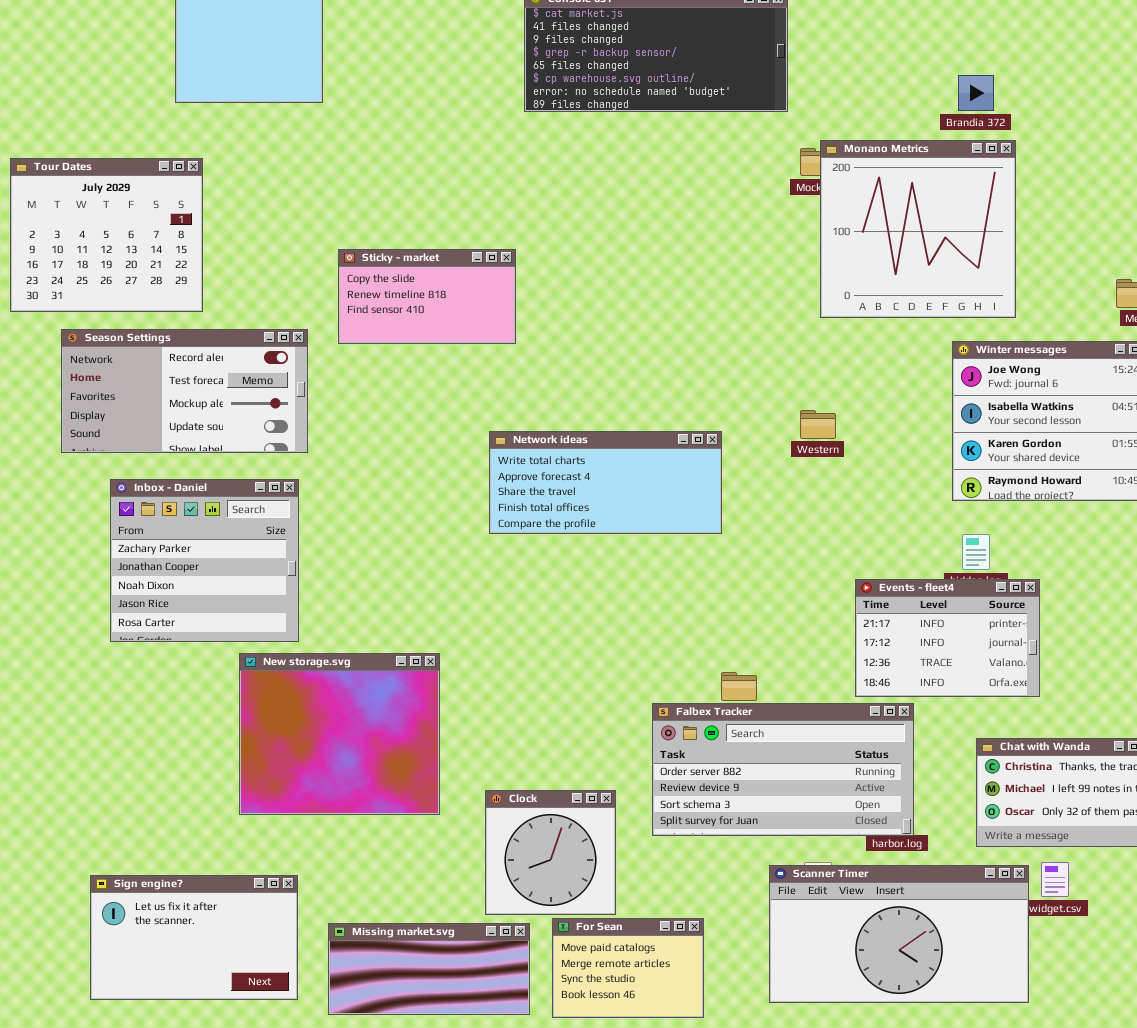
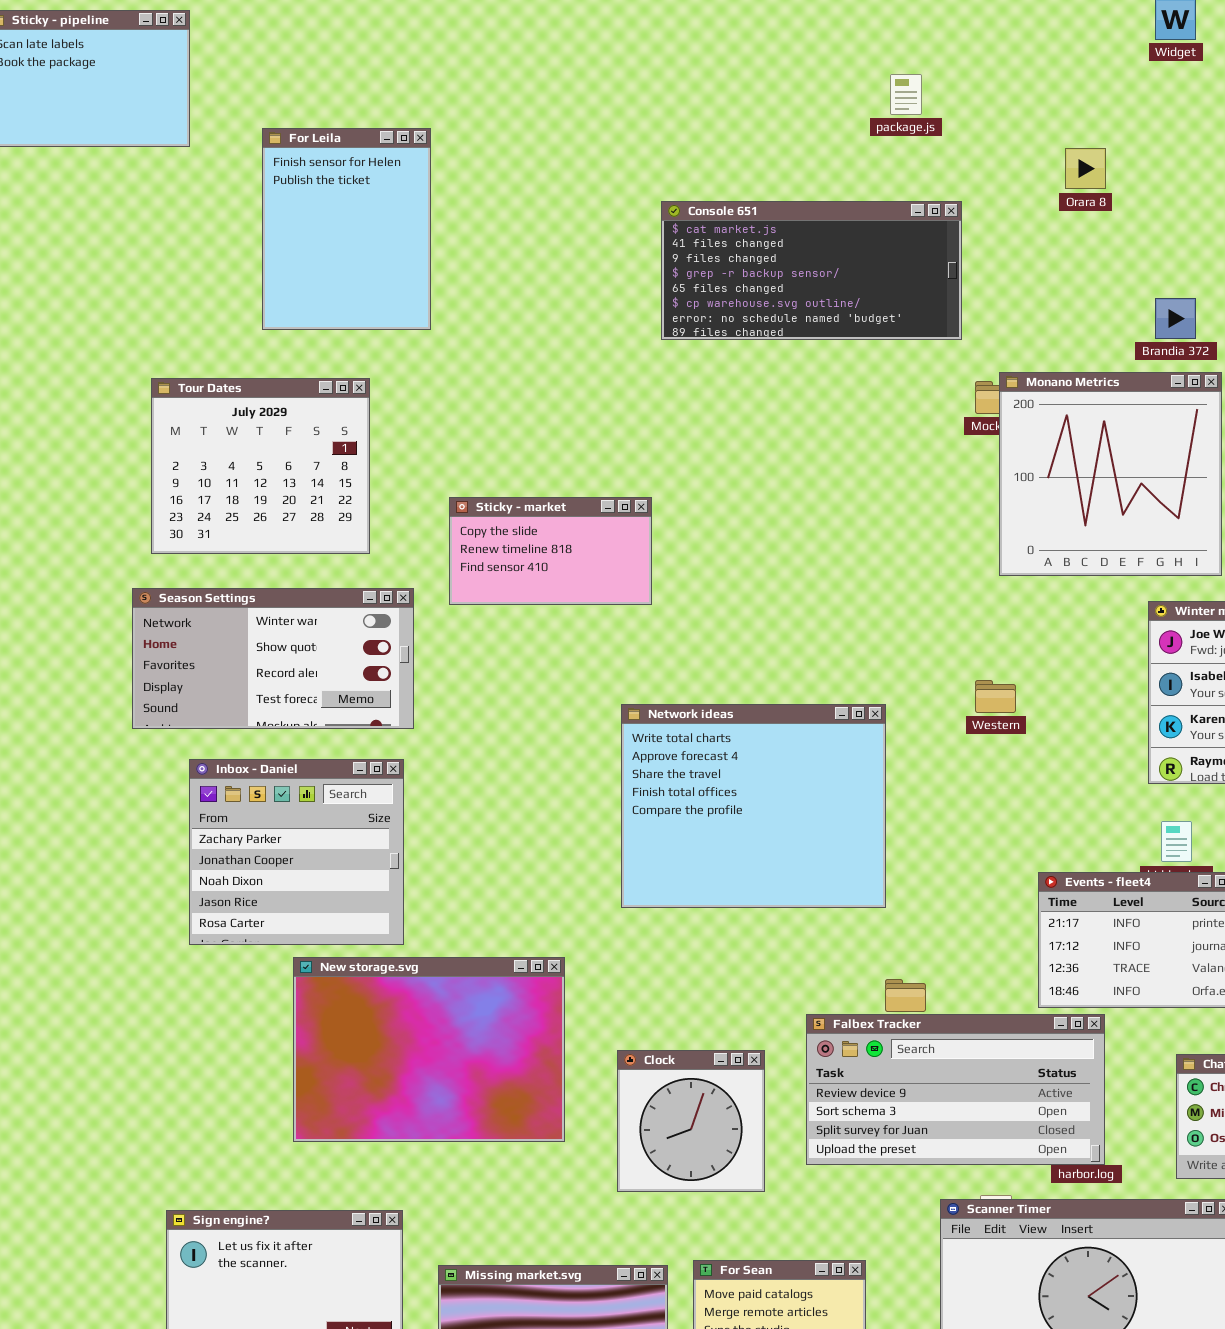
Tour Dates: [10,158,203,312] -> [151,378,370,554], moved
Season Settings: [61,329,308,453] -> [132,588,414,729], scrolled up 2 rows
Network ideas: [489,431,722,534] -> [621,704,886,908], resized
New storage.svg: [239,653,440,815] -> [293,957,565,1142], resized
Falbex Tracker: [652,703,914,836] -> [806,1014,1105,1165], scrolled down 1 row
Clock: [485,790,616,915] -> [617,1050,765,1192], moved

